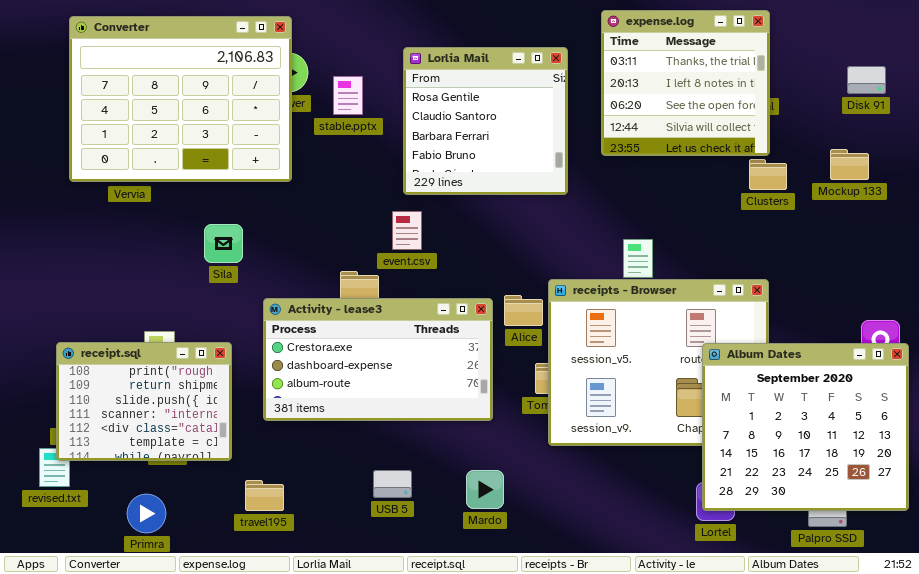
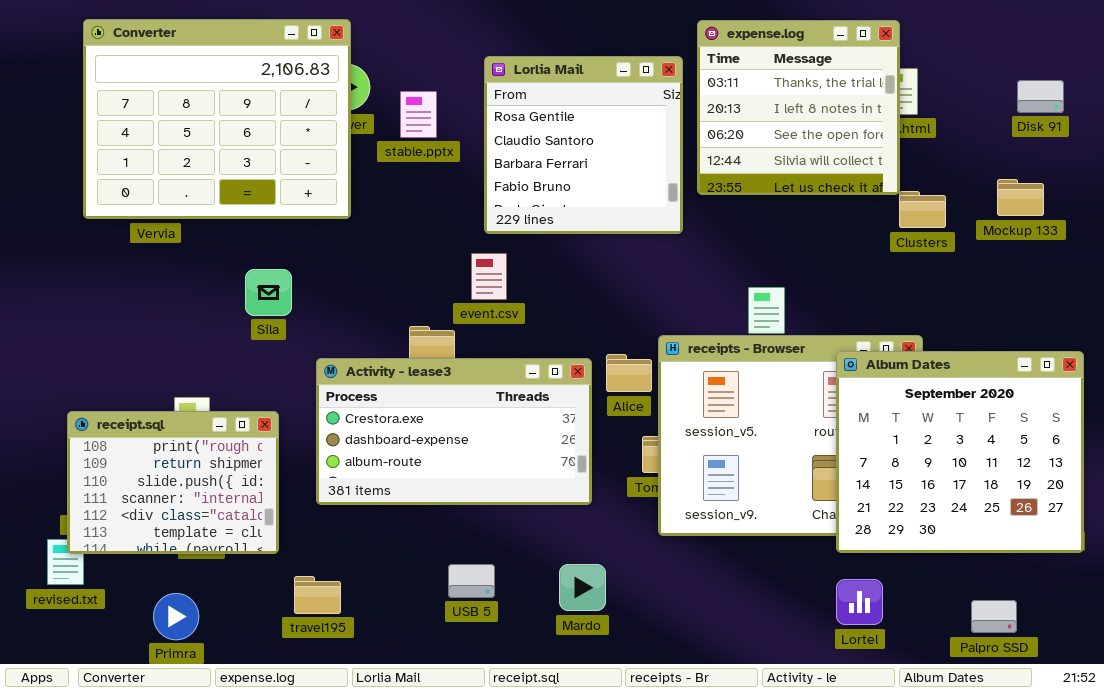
expense.log: [601,10,770,156] -> [697,20,900,195], moved
Album Dates: [702,343,909,511] -> [836,351,1084,553], moved

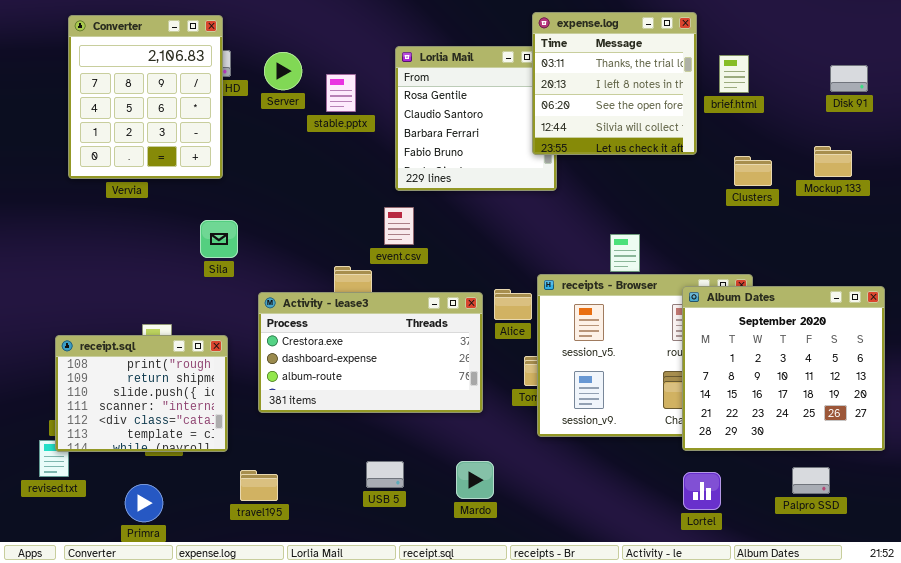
Converter: [83,19,351,219] -> [68,15,223,179], resized
expense.log: [697,20,900,195] -> [532,12,697,155], moved
Palpro SSD: [971,600,1017,633] -> [792,467,830,494], moved

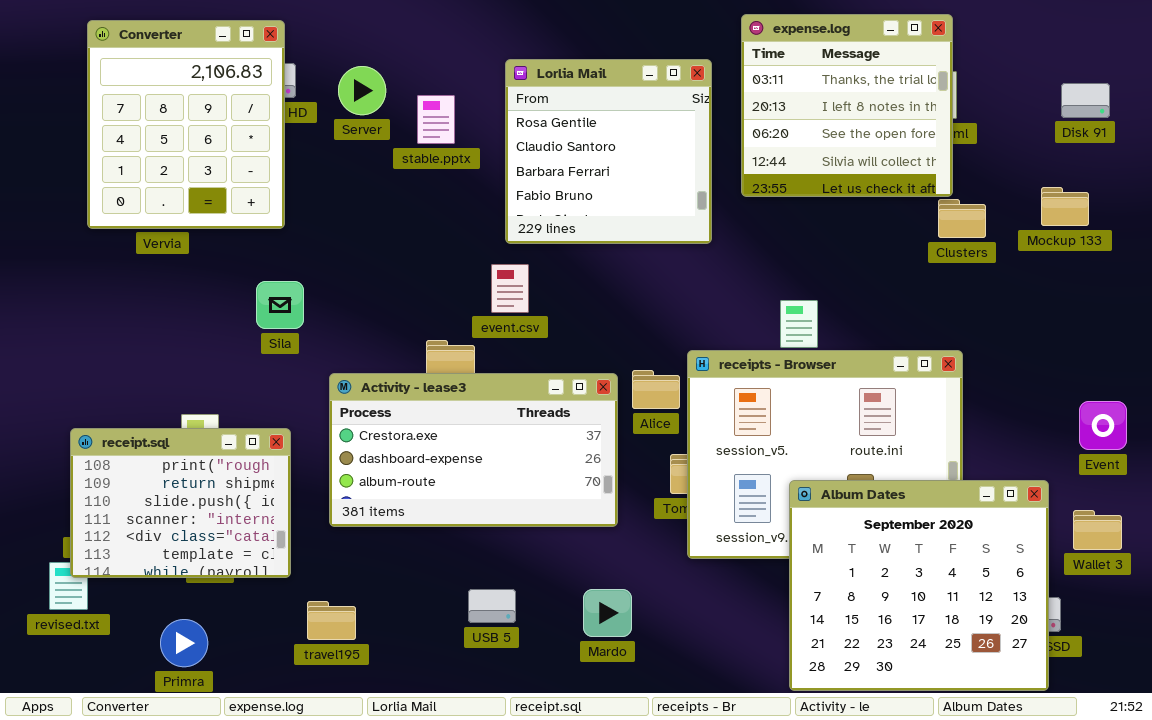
expense.log: [532,12,697,155] -> [741,14,953,197], moved
Album Dates: [682,286,885,451] -> [789,480,1049,691], moved

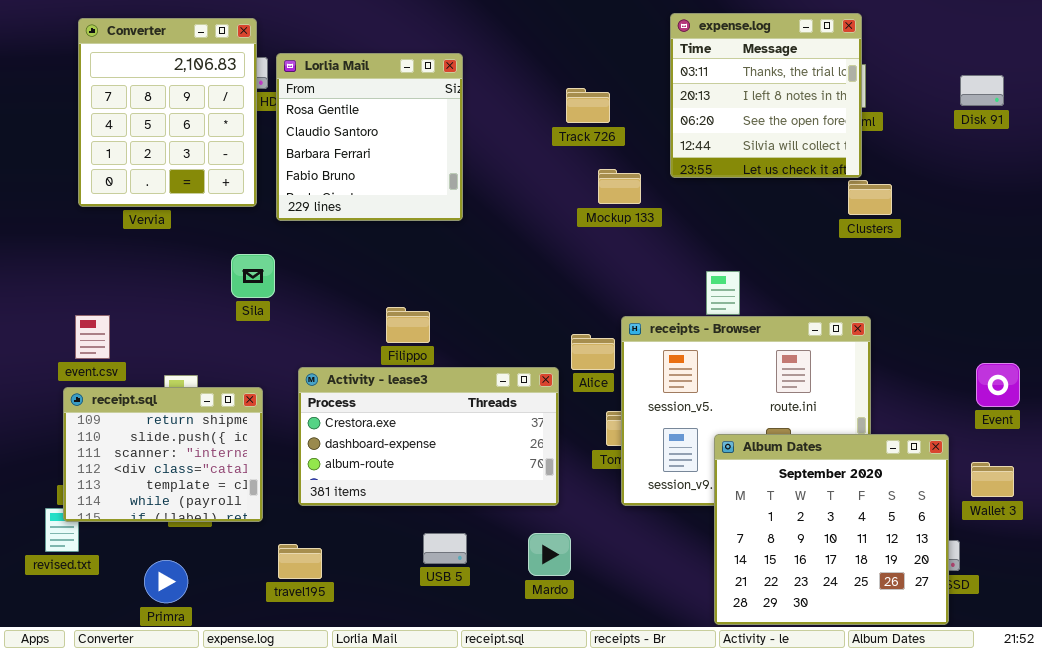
Lorlia Mail: [505,59,712,244] -> [276,53,463,221], moved
Mockup 133: [1041,187,1089,226] -> [598,169,641,204], moved
event.csv: [491,264,529,313] -> [75,315,110,359], moved
Activity - lease3: [329,373,618,527] -> [298,367,559,506], moved
receipt.sql: [70,428,291,578] -> [63,387,263,522], scrolled down 1 row

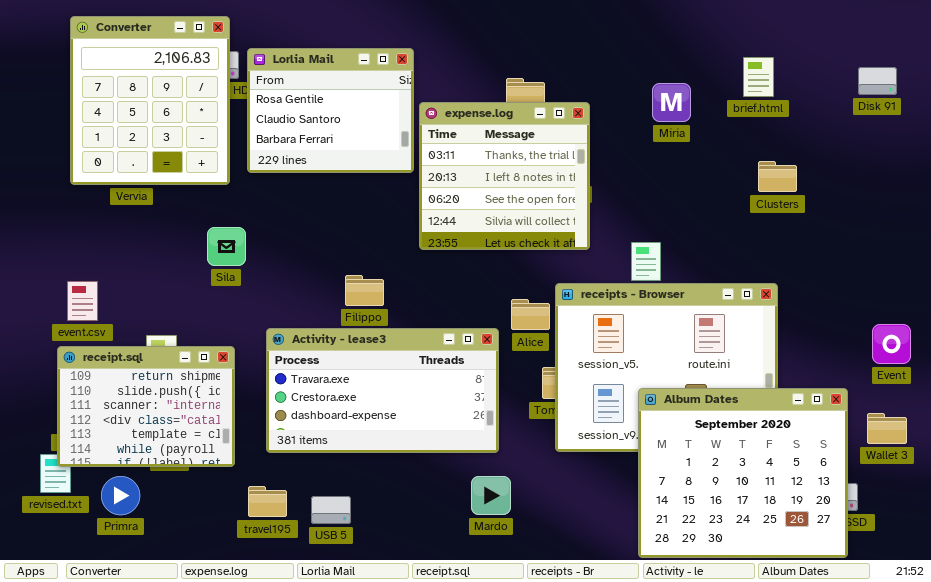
expense.log: [670,13,862,178] -> [419,102,590,250], moved
Lorlia Mail: [276,53,463,221] -> [247,48,414,173], resized
Activity - lease3: [298,367,559,506] -> [266,328,499,453], scrolled up 1 row
USB 5: [423,533,467,564] -> [311,496,351,524], moved
Primra: [144,560,188,603] -> [101,476,140,515], moved

